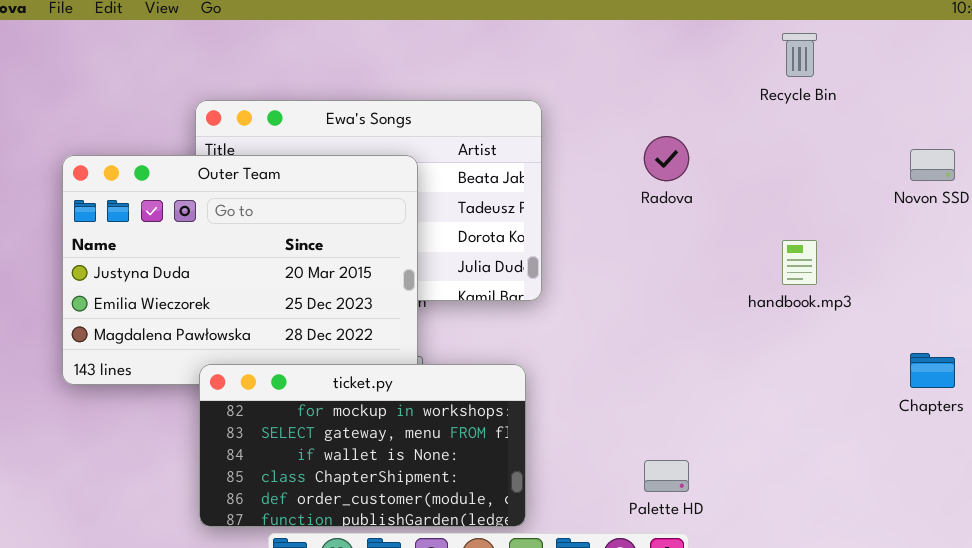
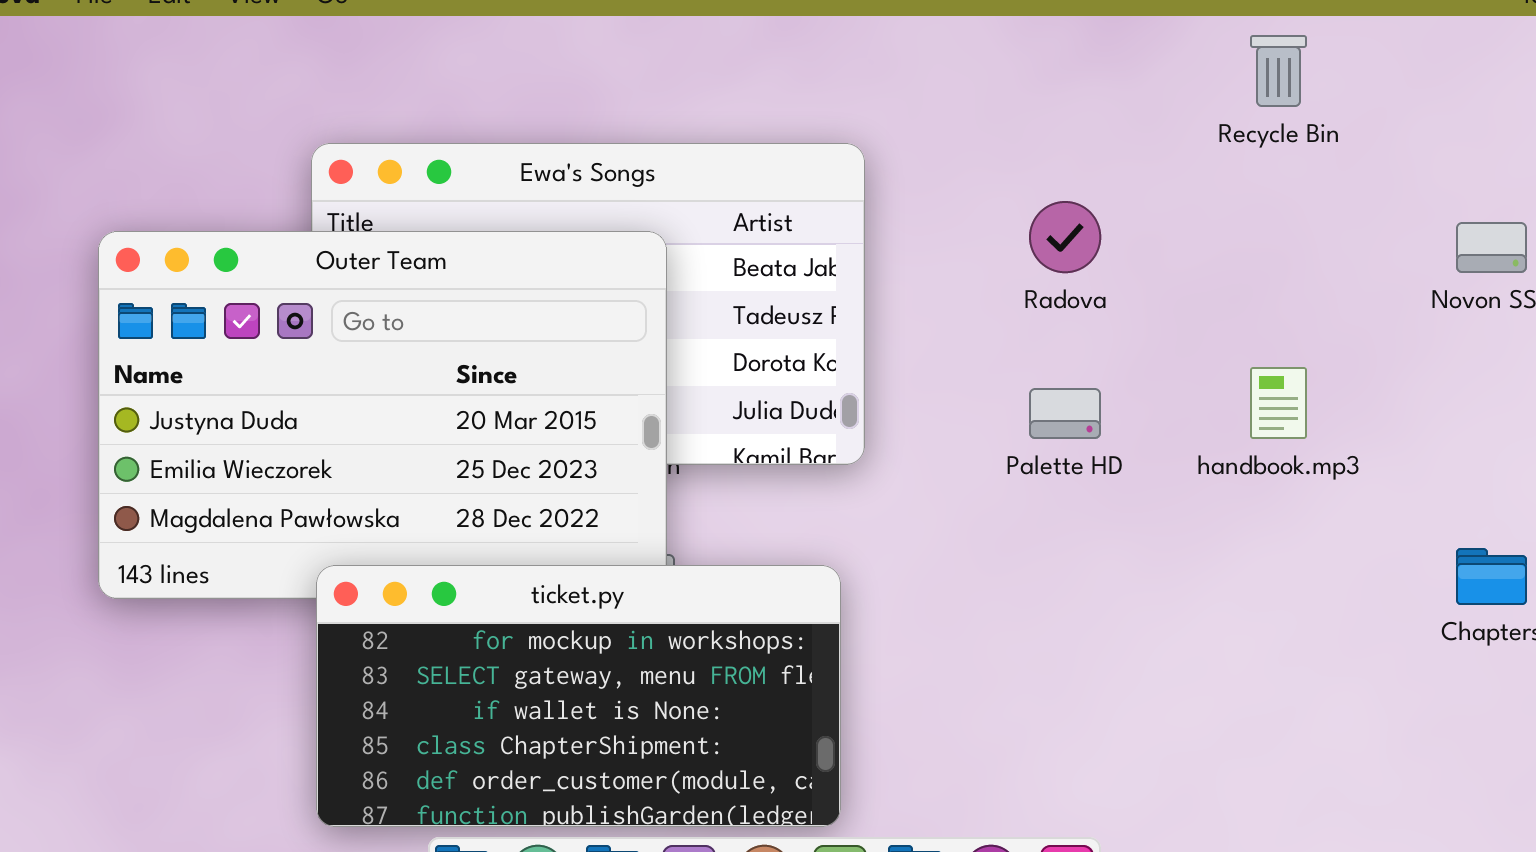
Palette HD: [644,460,689,492] -> [1029,388,1101,439], moved

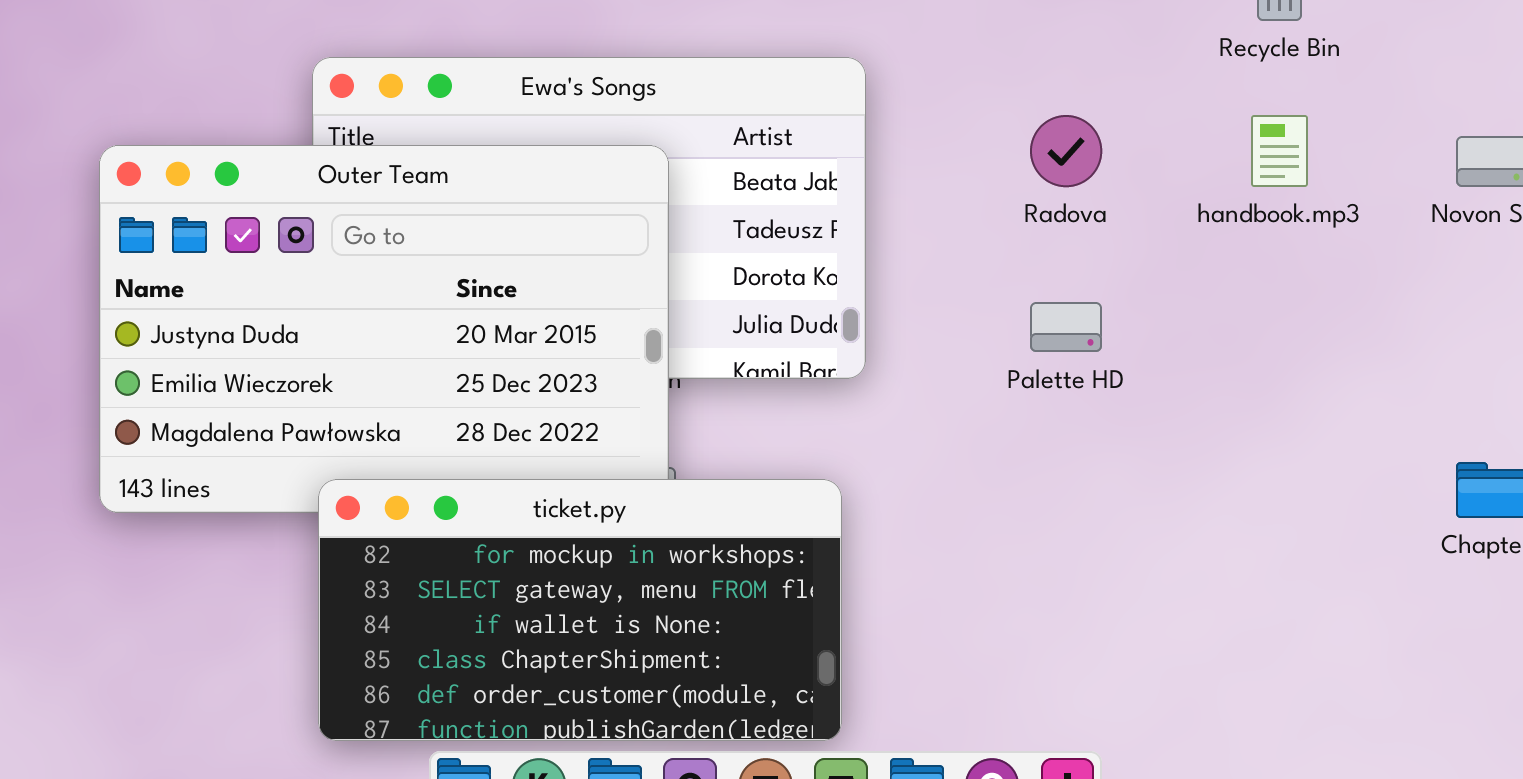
handbook.mp3: [1250,367,1307,439] -> [1251,115,1308,187], moved

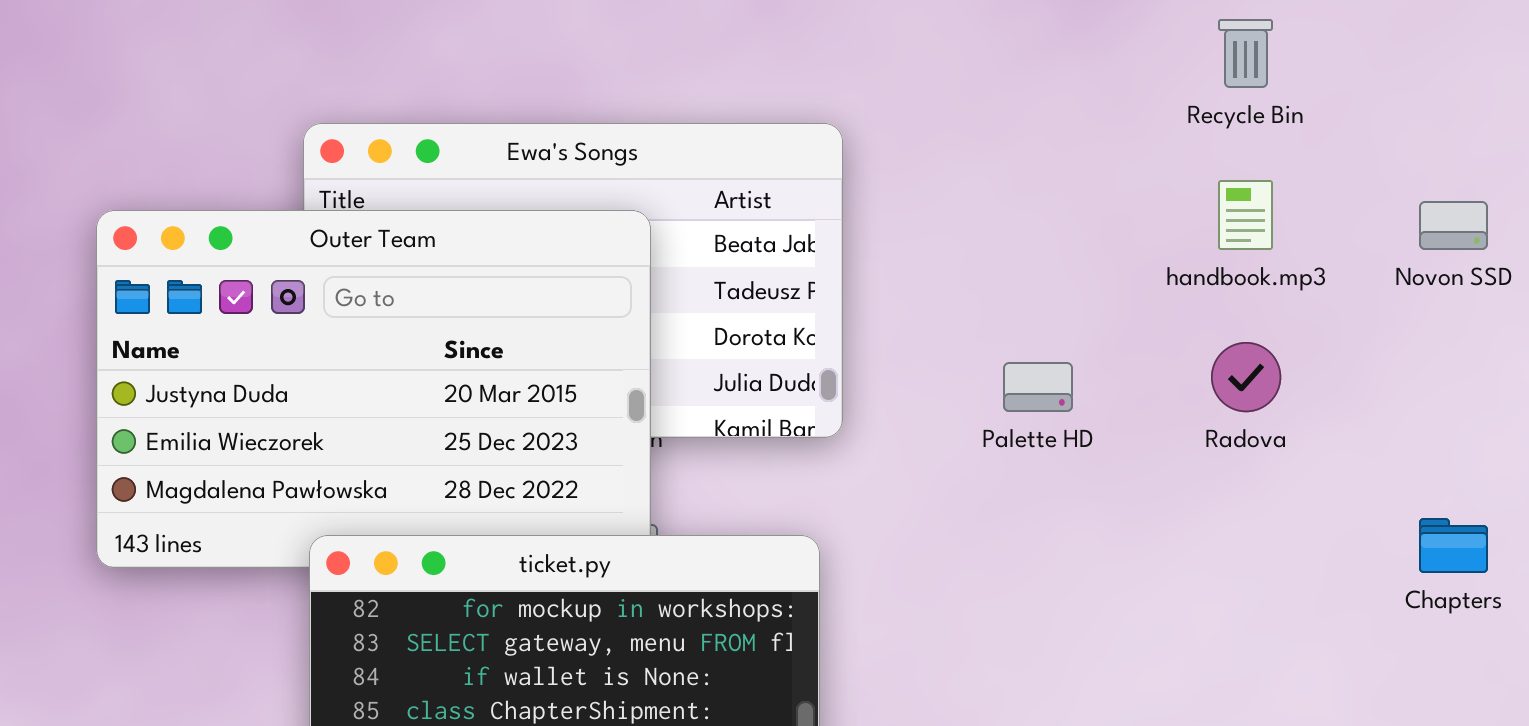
Radova: [1030,115,1102,187] -> [1211,342,1281,412], moved

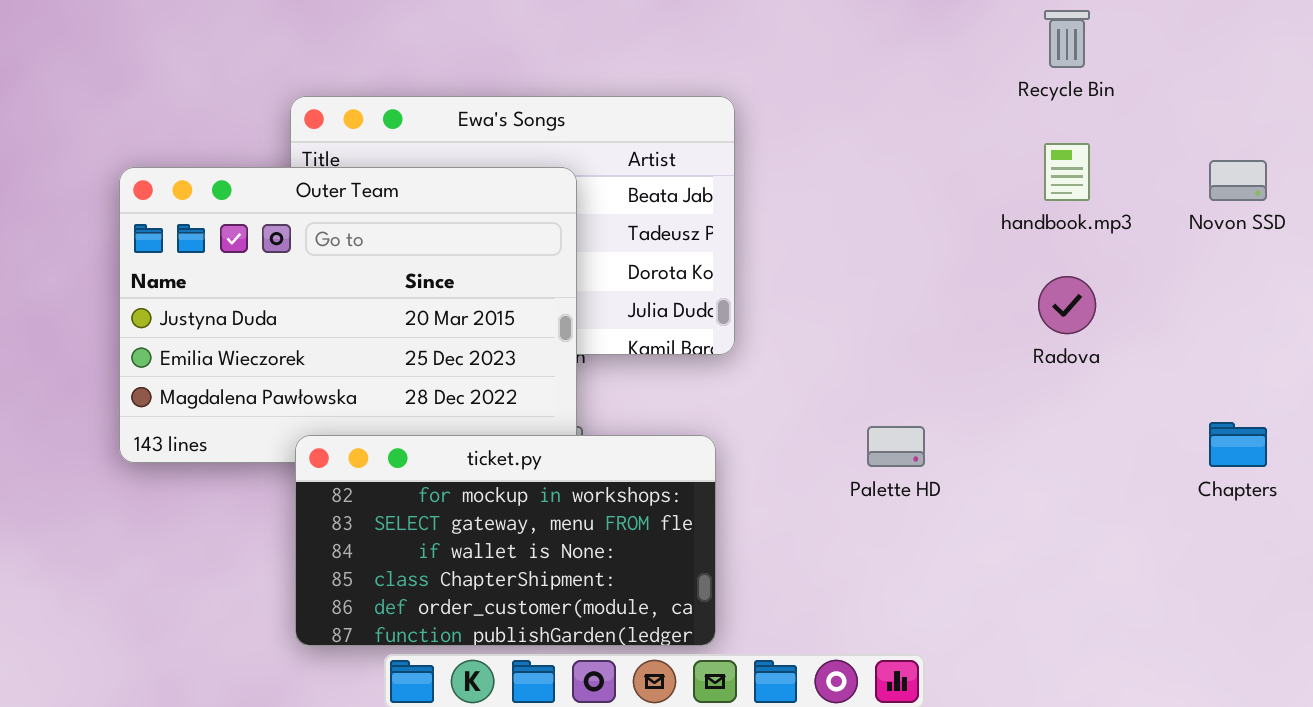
Palette HD: [1003,362,1073,412] -> [867,426,925,467], moved

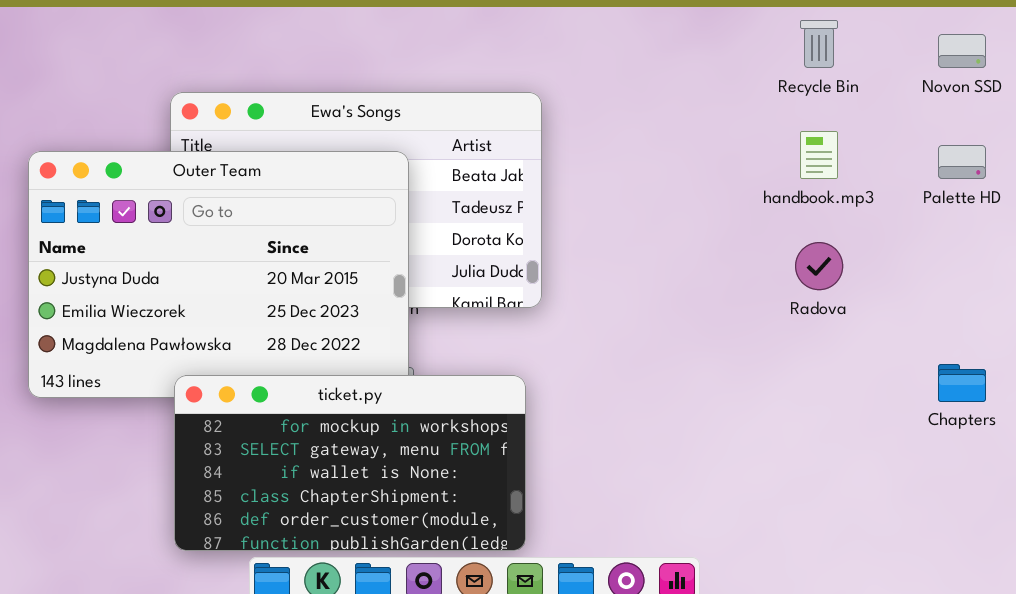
Novon SSD: [1209,160,1267,201] -> [938,34,986,68], moved
Palette HD: [867,426,925,467] -> [938,145,986,179], moved

